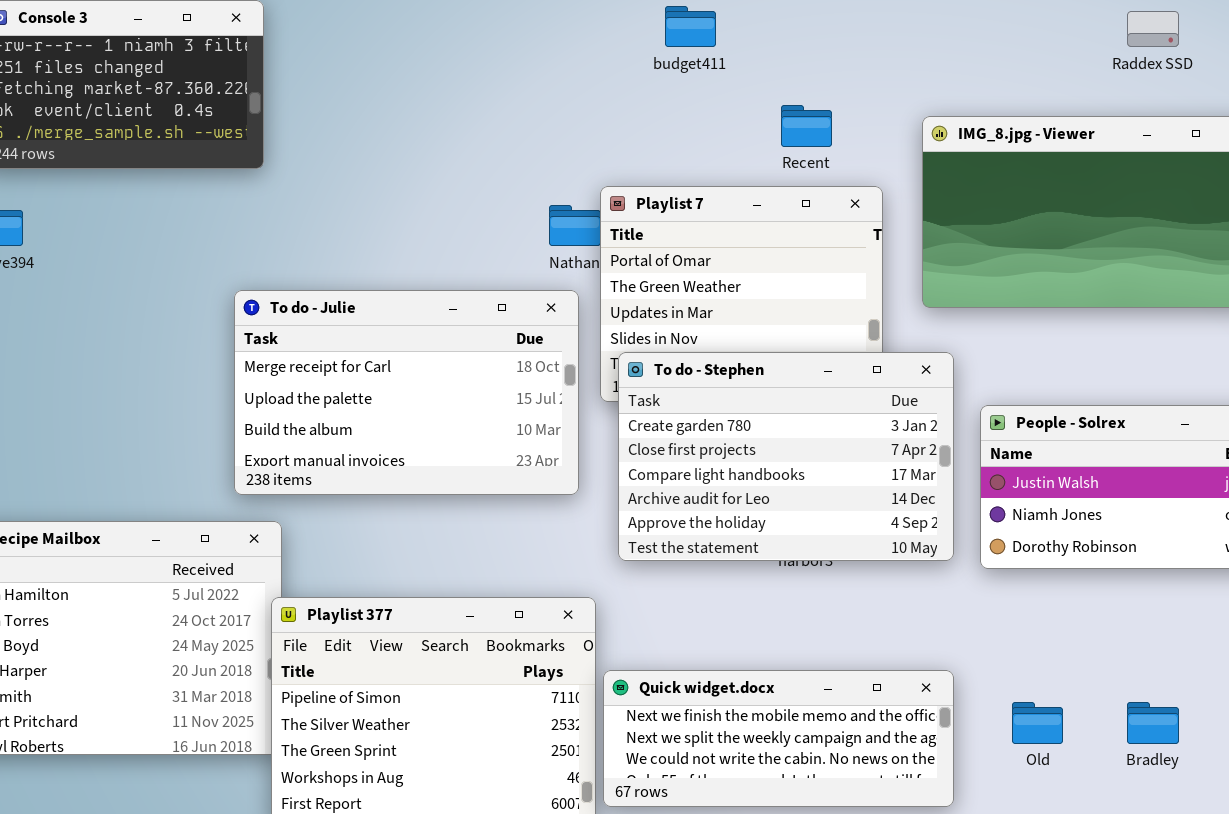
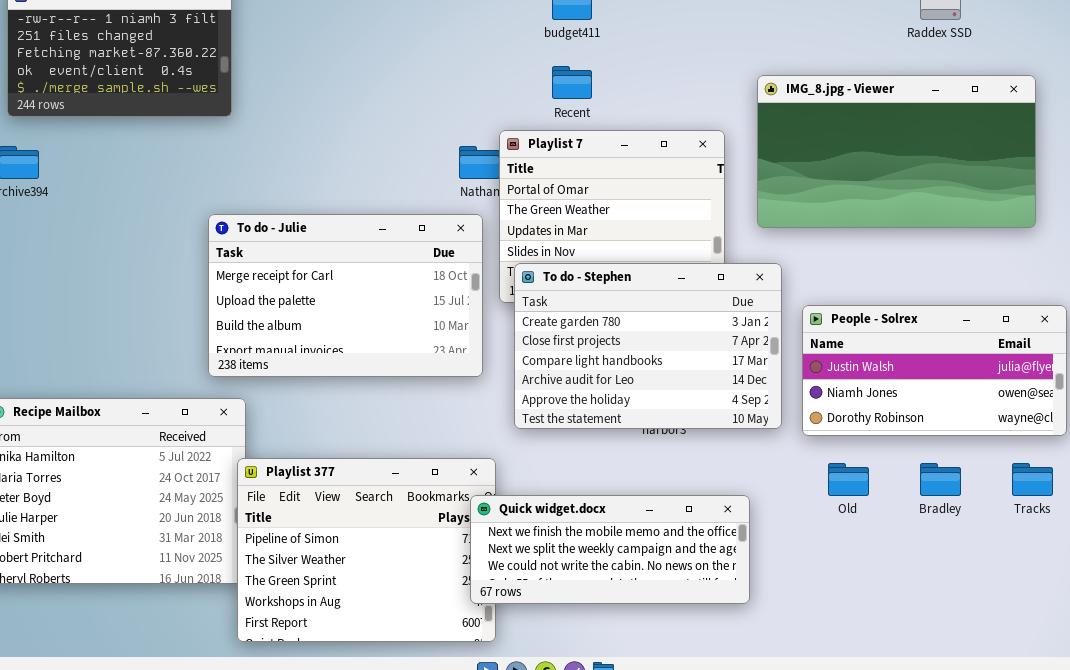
Recent: [781,105,832,147] -> [552,66,592,99], moved
Quick widget.docx: [603,670,954,807] -> [470,495,750,604], moved
Old: [1012,702,1063,744] -> [828,463,869,496], moved
Bradley: [1127,702,1179,744] -> [920,463,961,496], moved

